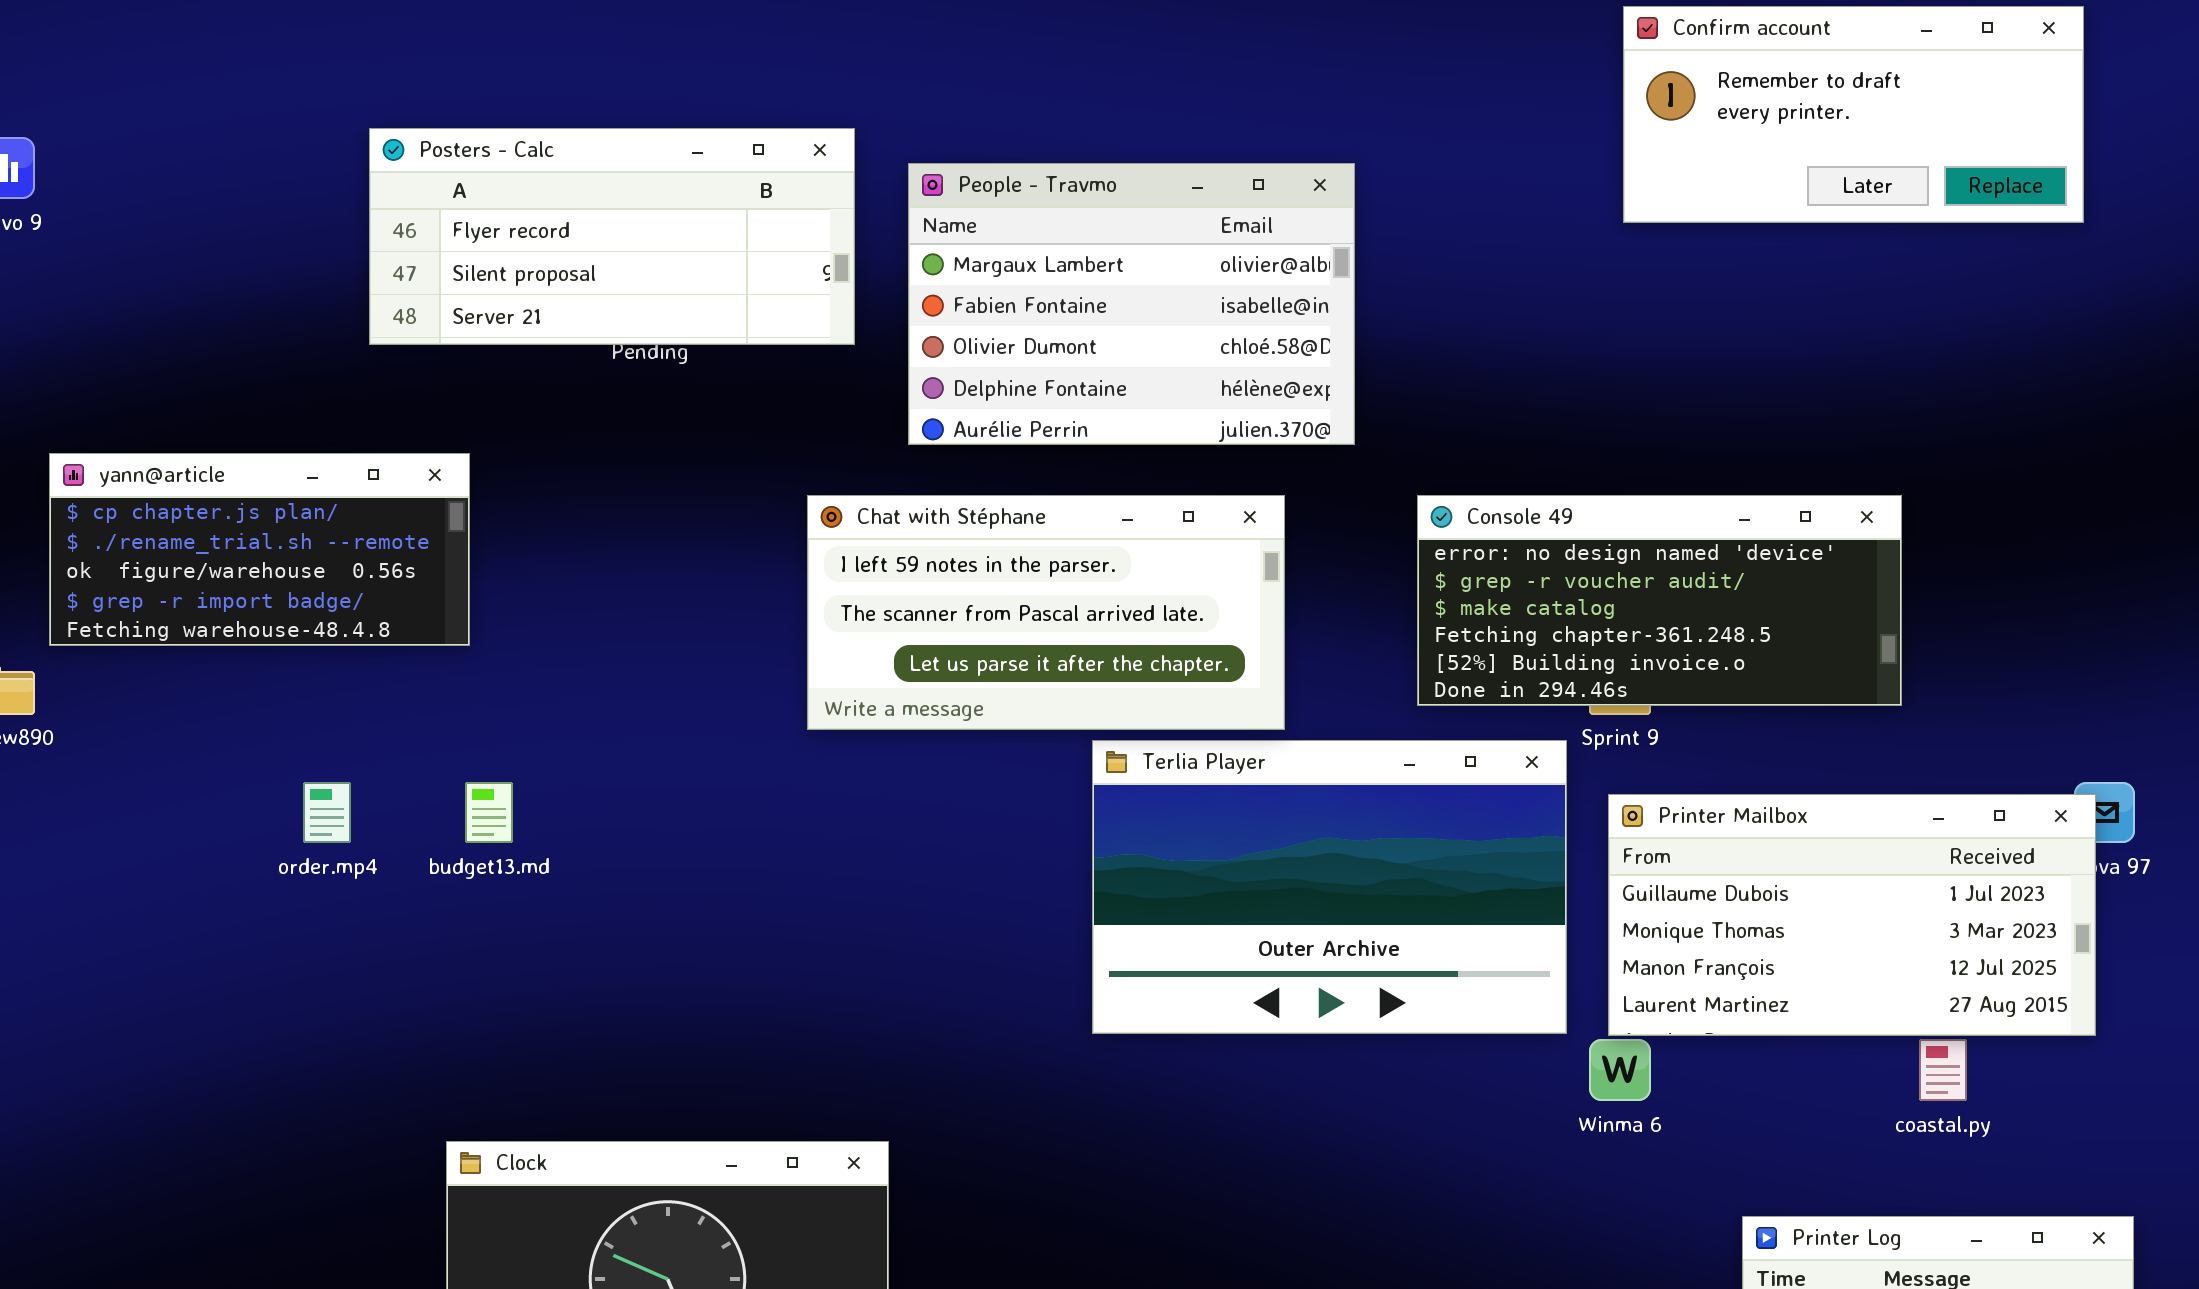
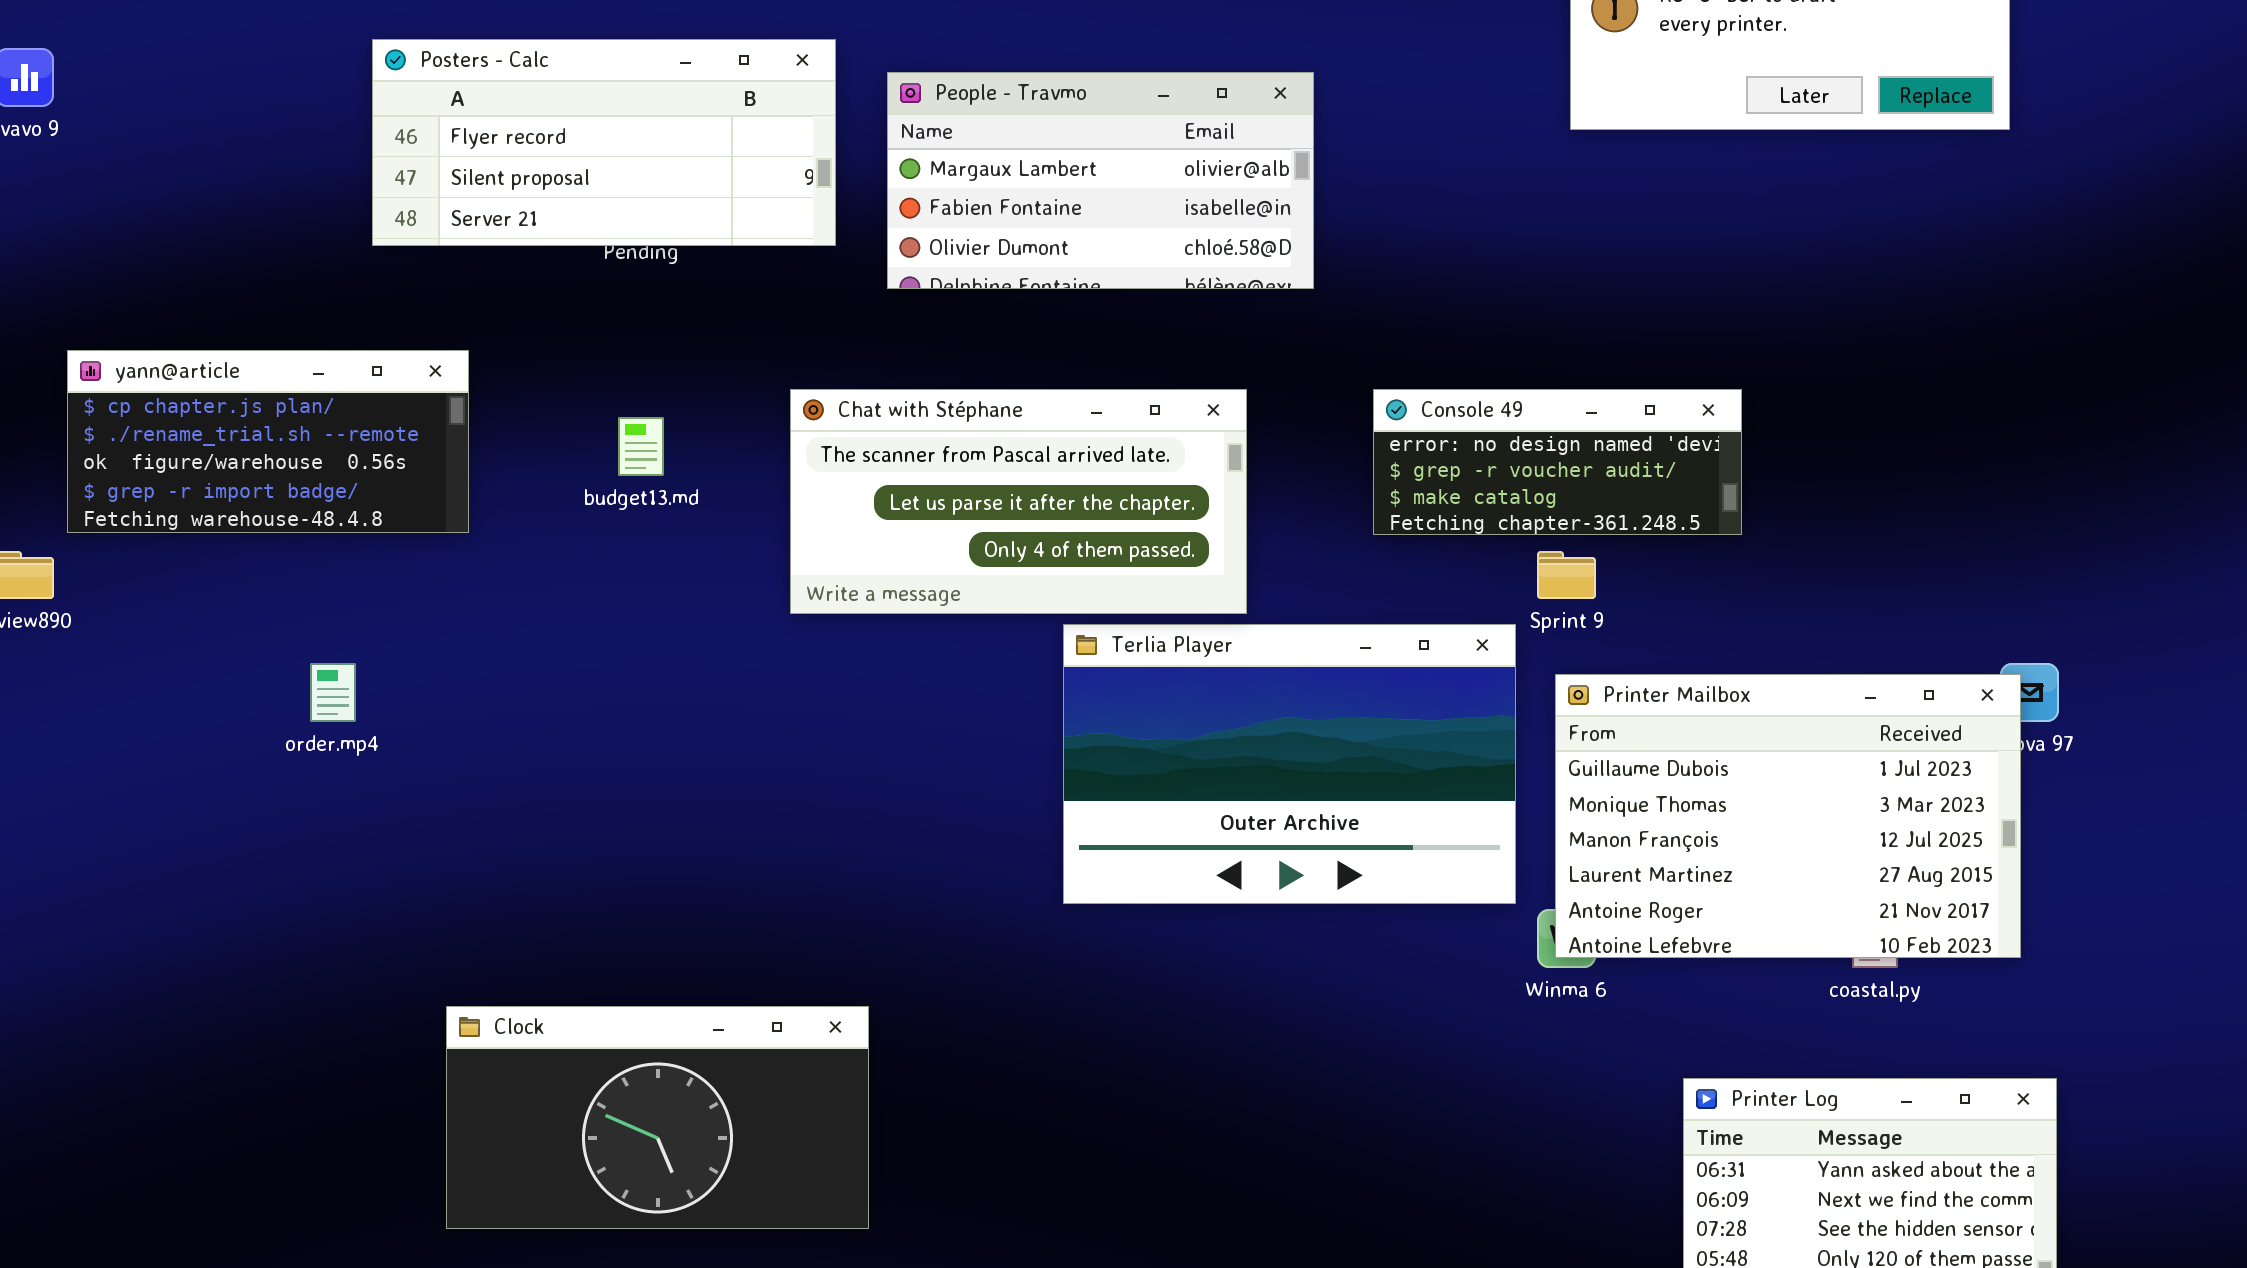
People - Travmo: [908,163,1355,445] -> [887,72,1314,289], resized
Chat with Stéphane: [807,495,1285,730] -> [790,389,1247,614], scrolled down 1 row
Console 49: [1417,495,1902,706] -> [1373,389,1742,535], resized
budget13.md: [465,782,513,843] -> [618,417,664,476], moved
Printer Mailbox: [1608,794,2096,1036] -> [1555,674,2021,958], resized

